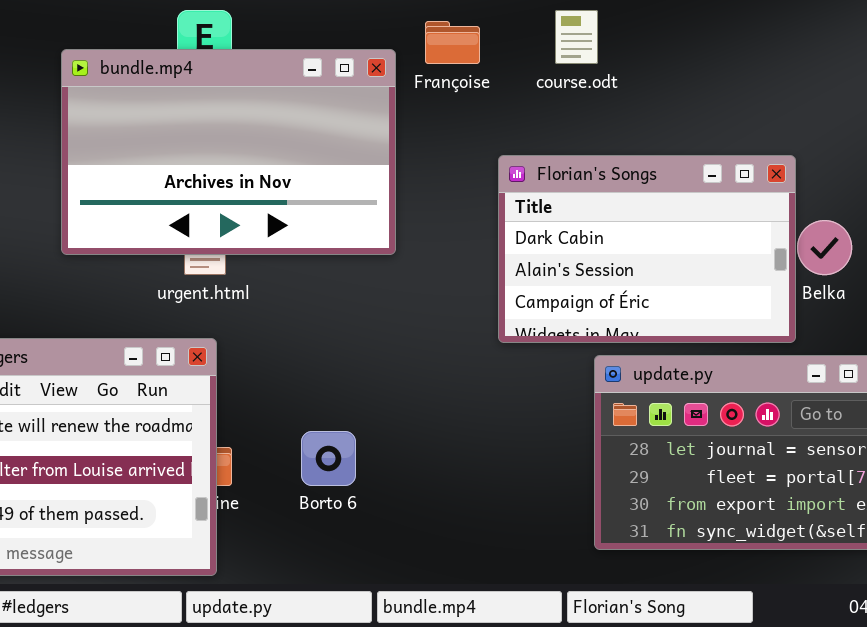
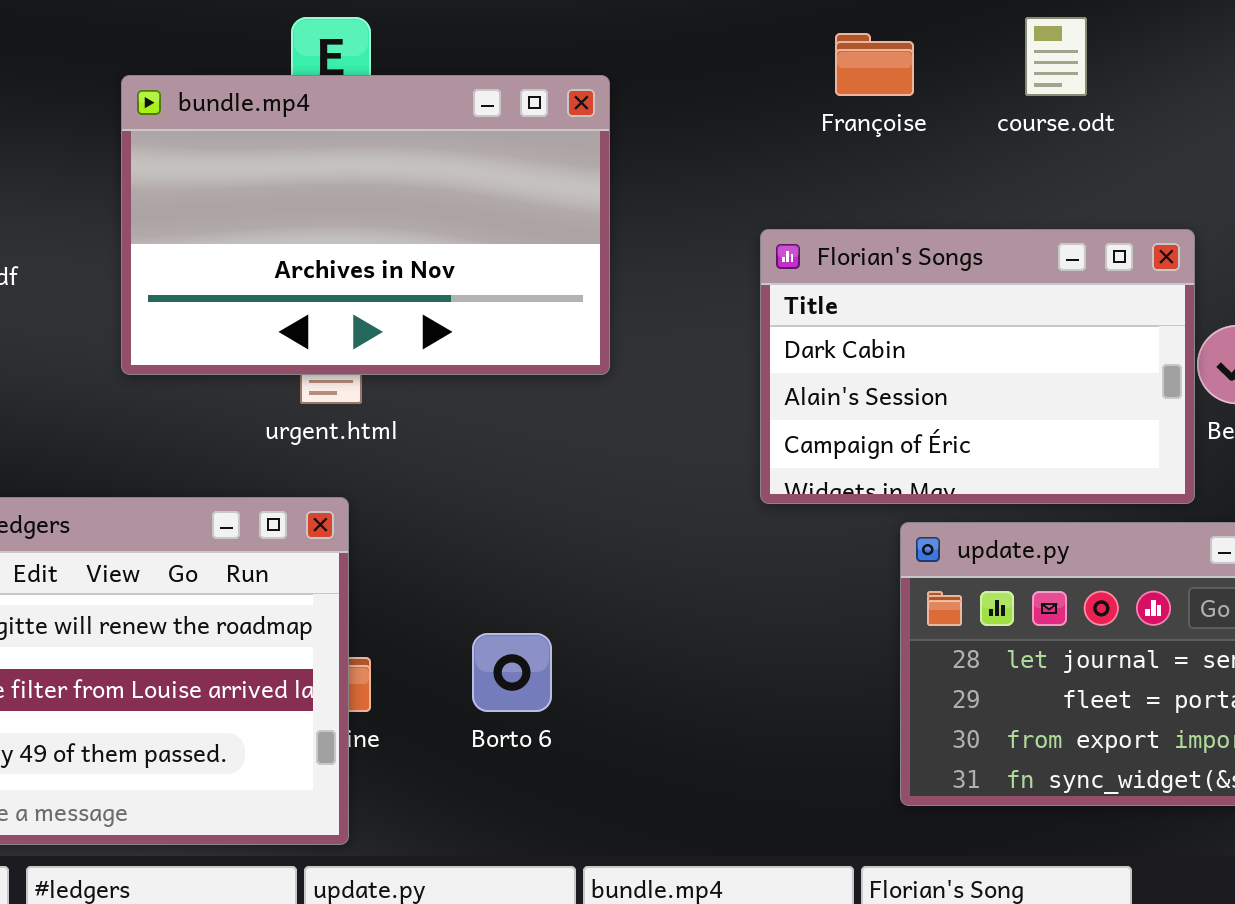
course.odt: [555,10,598,64] -> [1025,17,1087,96], moved
Françoise: [425,21,480,64] -> [835,33,914,96], moved

